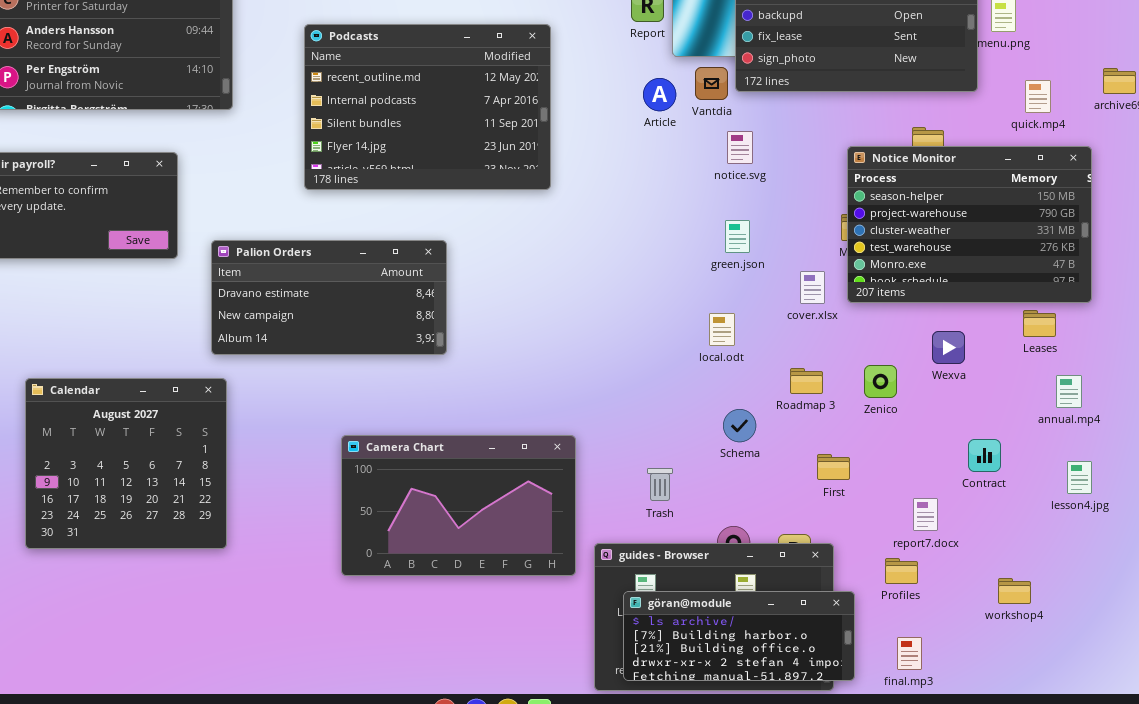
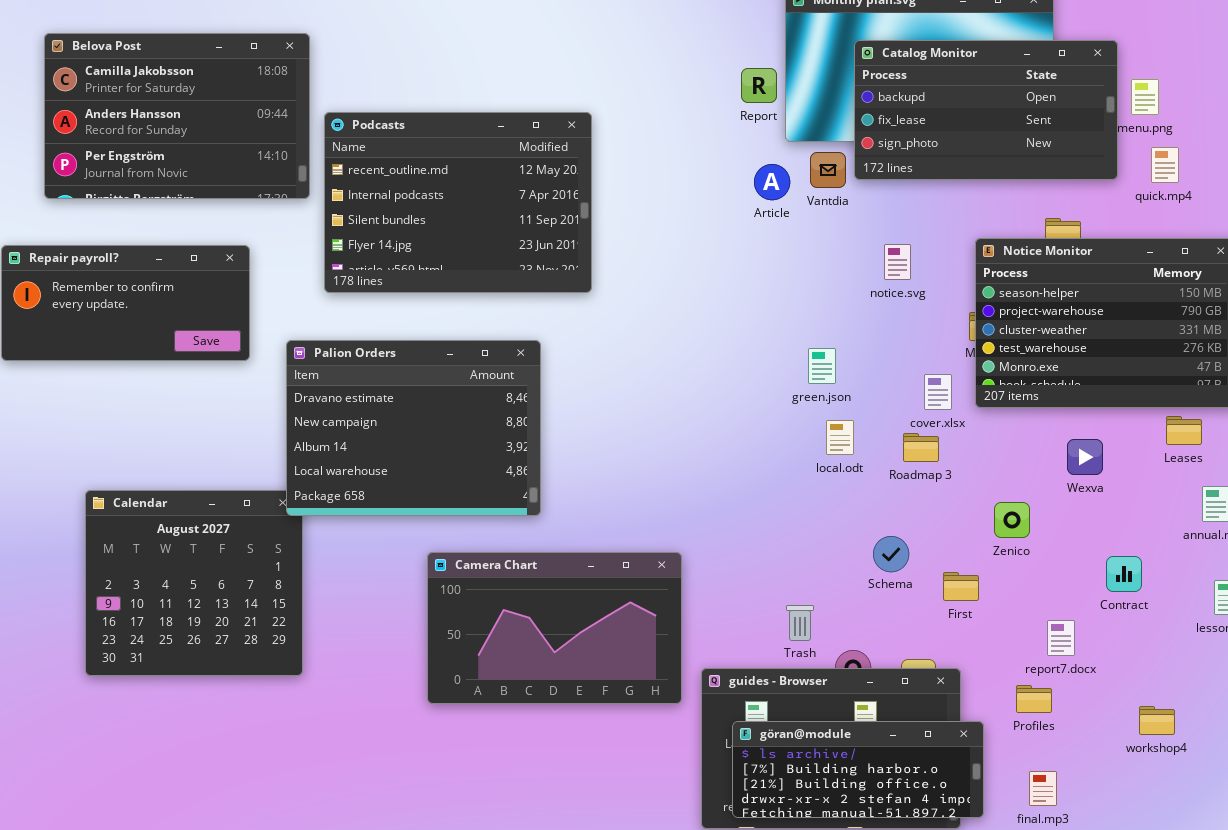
Podcasts: [304,24,551,190] -> [324,112,592,293], moved
quick.mp4: [1025,80,1051,113] -> [1151,147,1179,183], moved
notice.svg: [727,131,753,164] -> [884,244,911,280], moved
green.json: [725,220,750,253] -> [808,348,836,384], moved
Palion Orders: [211,240,447,355] -> [286,340,541,516], resized
Zenico: [864,365,897,398] -> [994,502,1030,538], moved
Roadmap 3: [790,368,823,394] -> [903,433,939,462], moved
Schema: [723,409,756,442] -> [873,536,909,572], moved
Trash: [647,468,673,501] -> [786,605,814,641], moved

